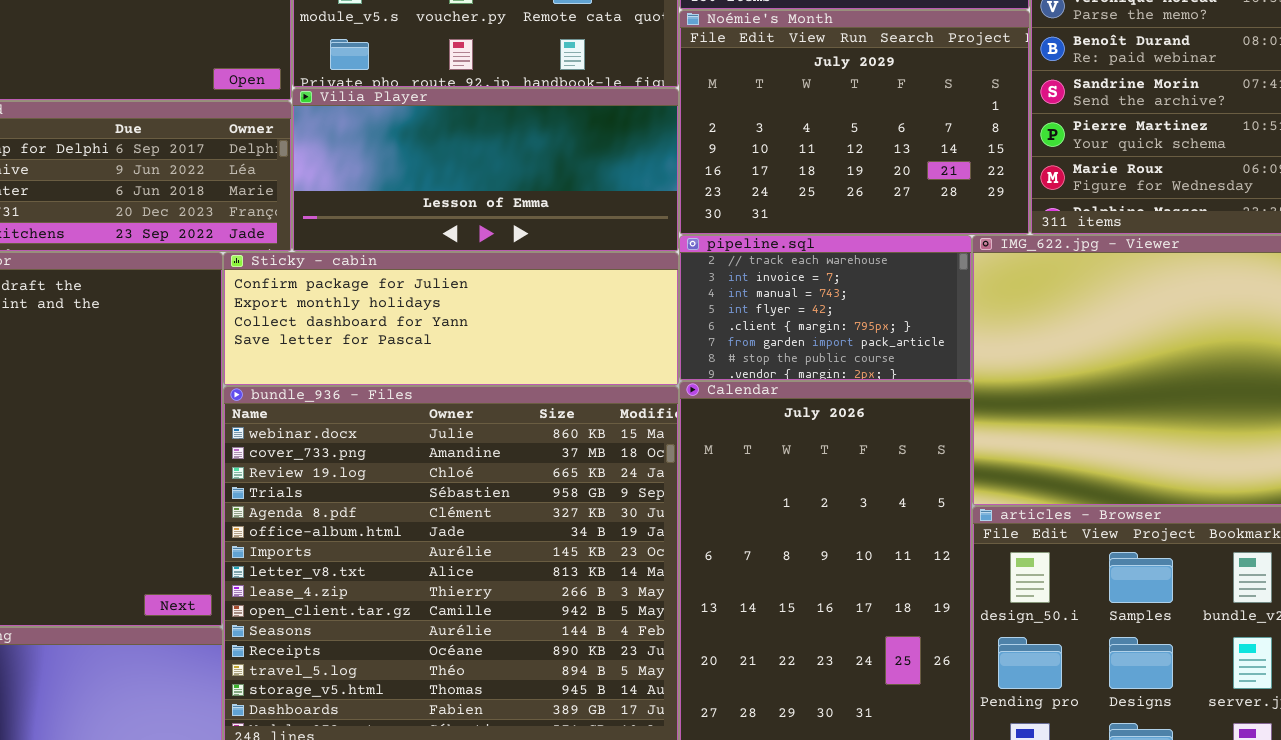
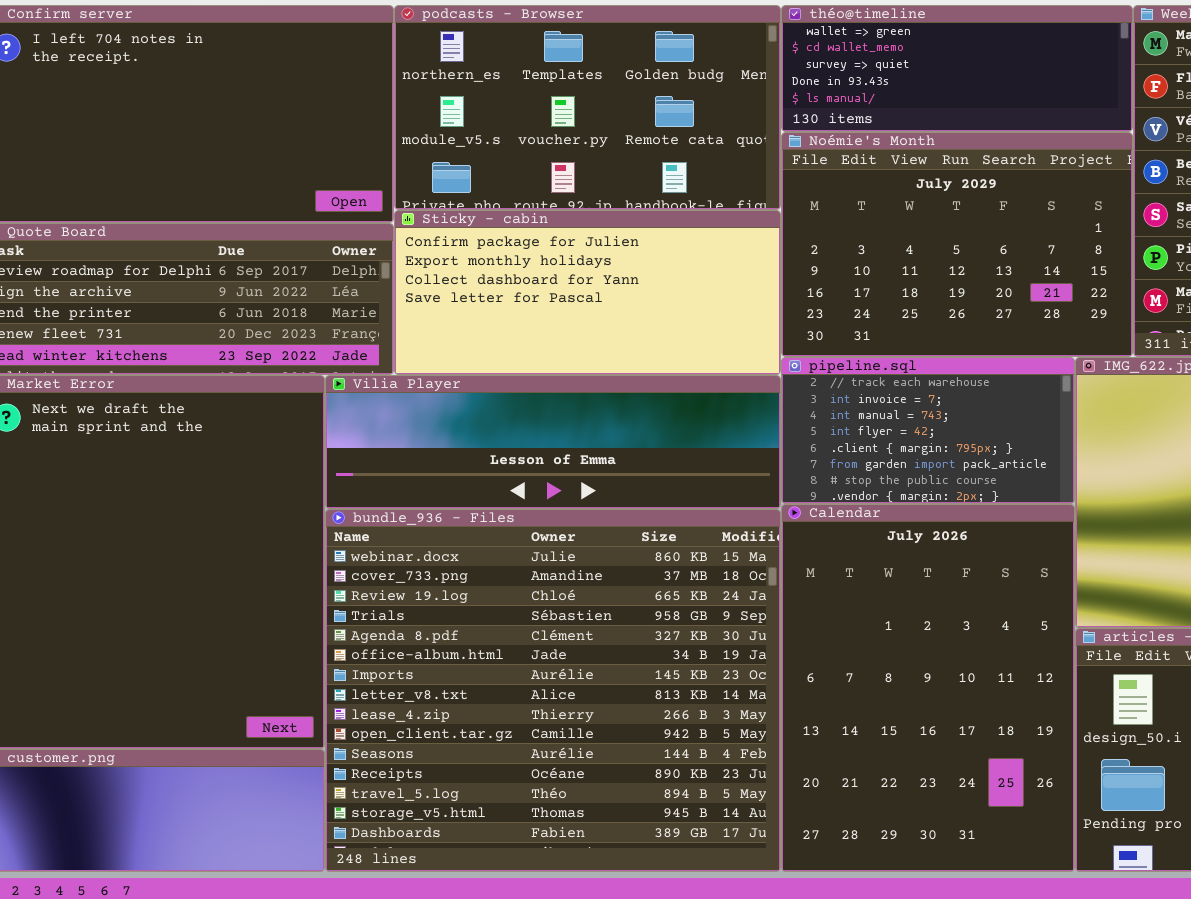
Vilia Player: [292,88,679,252] -> [325,375,781,509], moved, resized
Sticky - cabin: [223,252,679,386] -> [394,210,781,375], moved, resized

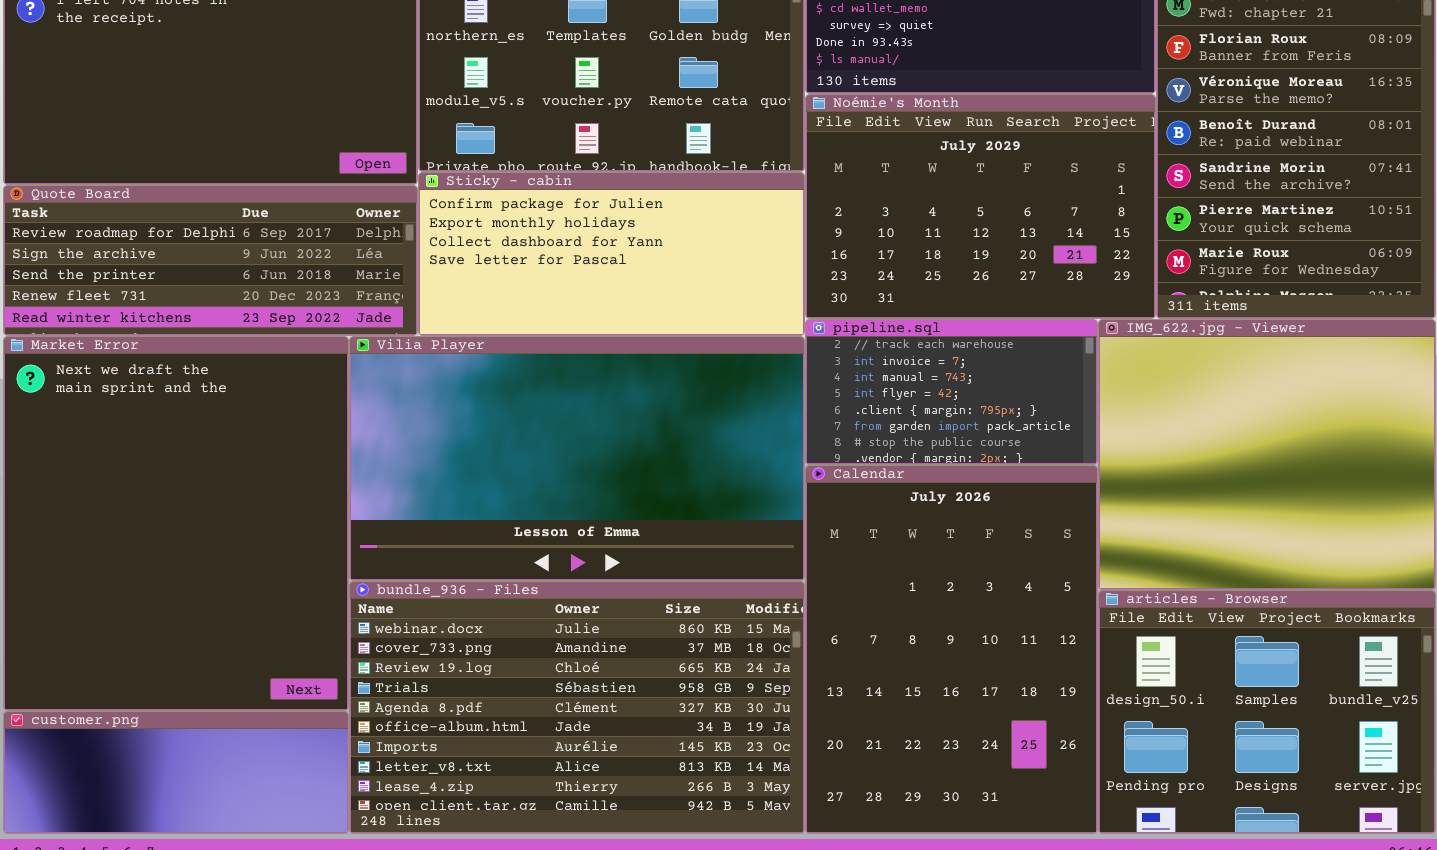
Vilia Player: [325,375,781,509] -> [349,336,805,581], resized
bundle_936 - Files: [325,509,781,872] -> [349,581,805,834], resized

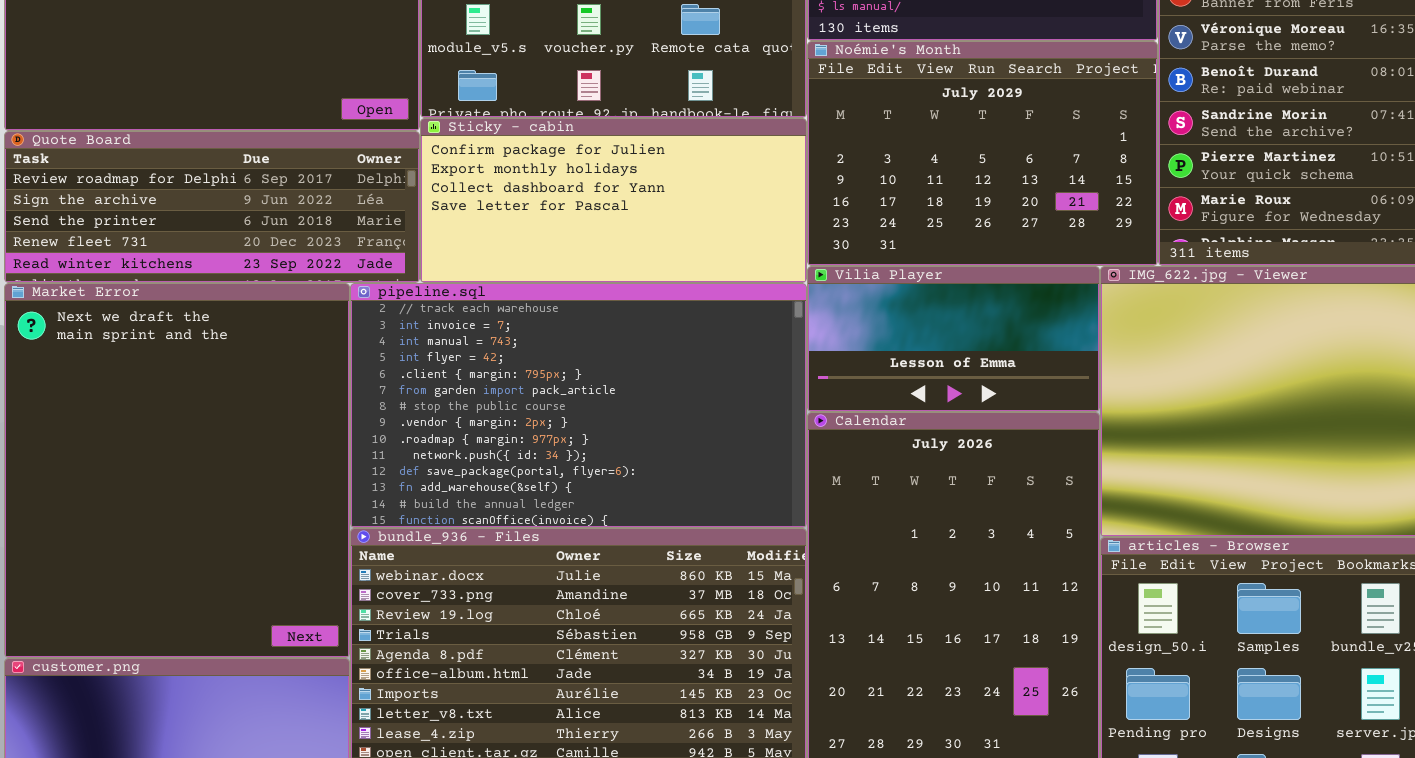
pipeline.sql: [805,319,1098,465] -> [350,283,807,528], moved, resized
Vilia Player: [349,336,805,581] -> [807,266,1100,412], moved, resized

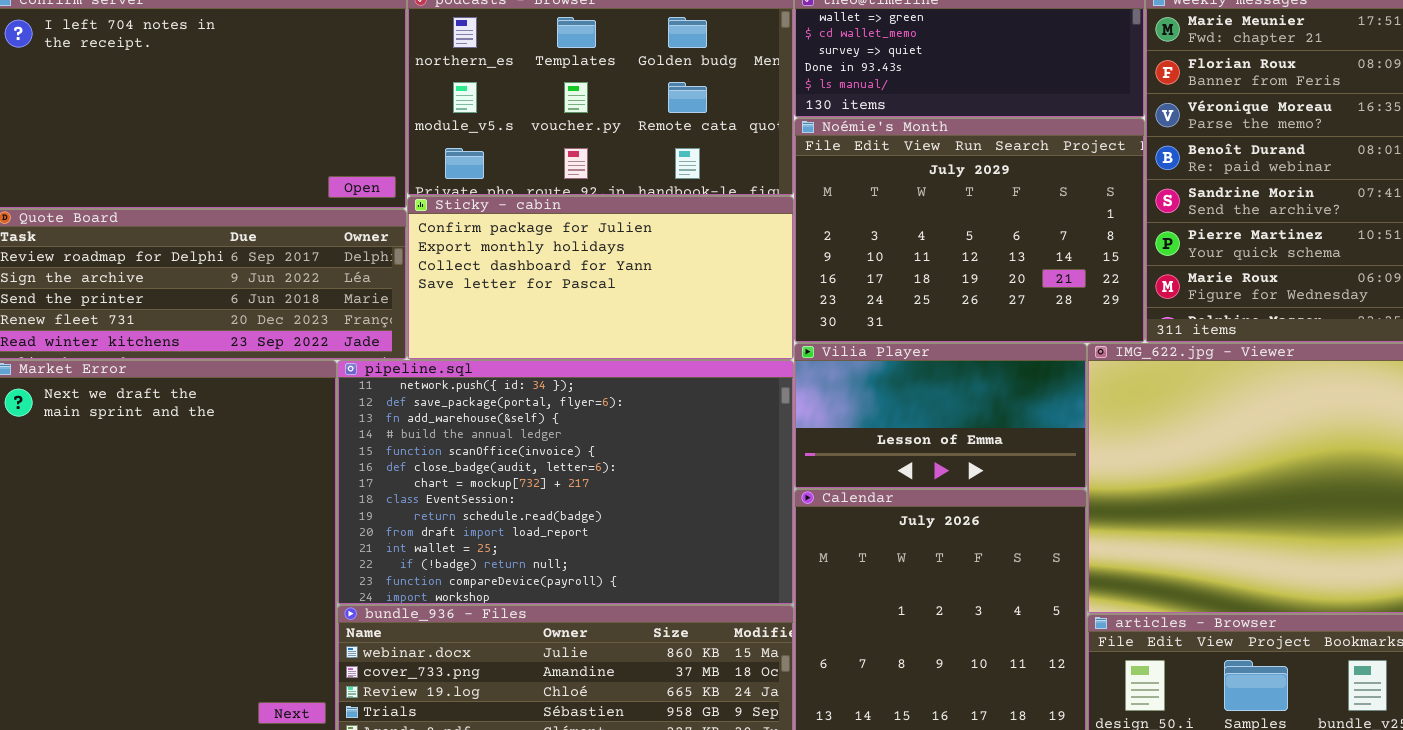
pipeline.sql: [350,283,807,528] -> [337,360,794,605], scrolled down 9 rows

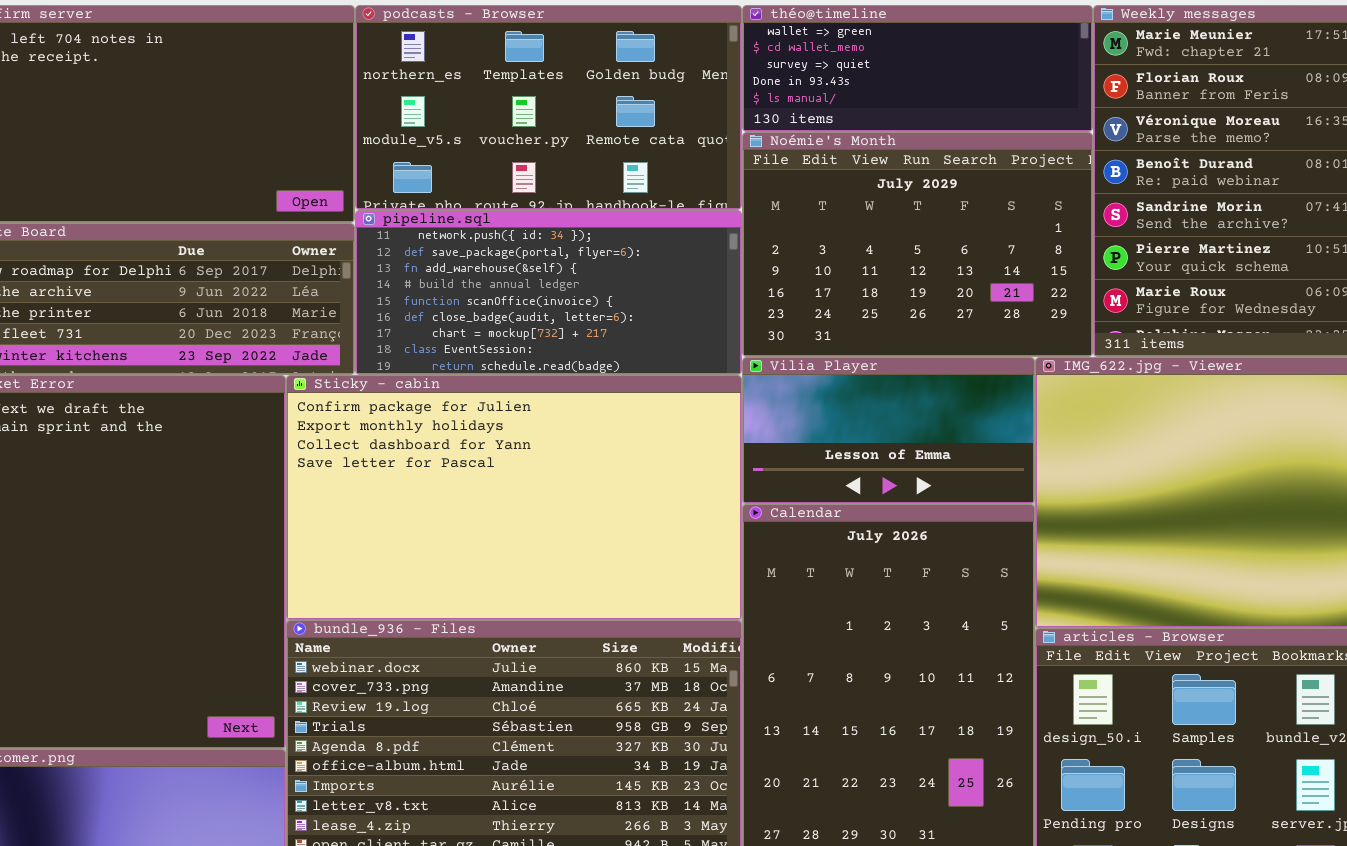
Sticky - cabin: [407,196,794,360] -> [286,375,742,620], moved, resized
pipeline.sql: [337,360,794,605] -> [355,210,742,375], moved, resized

